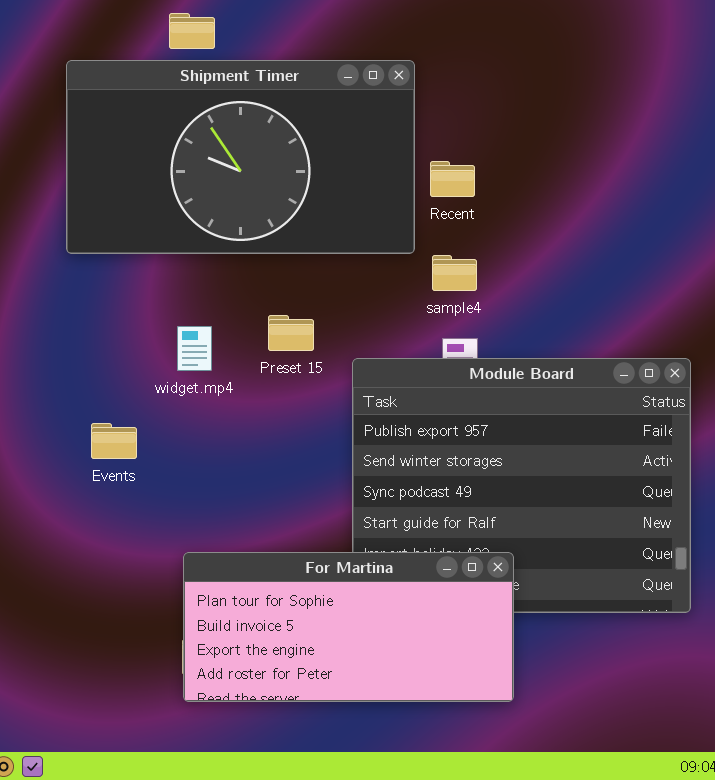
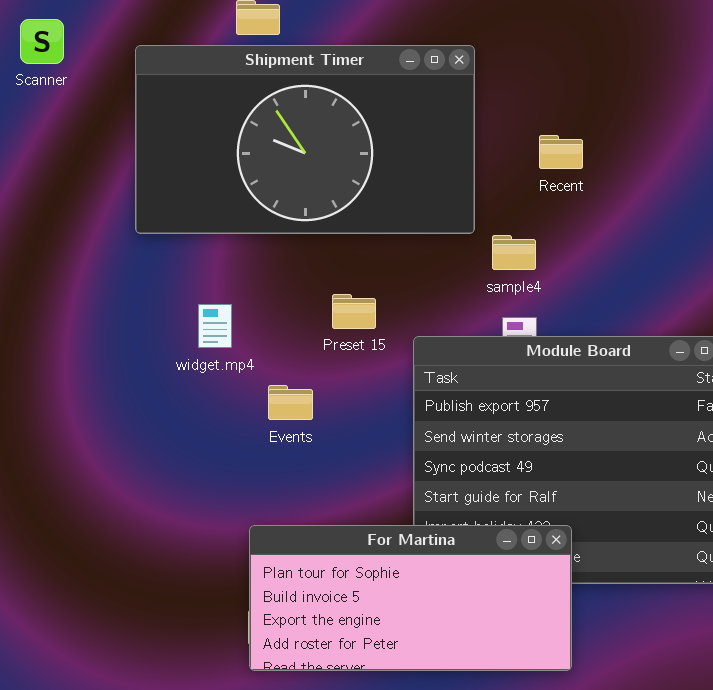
Recent: [430,161,475,197] -> [539,135,583,169], moved
widget.mp4: [177,326,212,371] -> [198,304,232,348], moved
Events: [91,423,137,459] -> [268,385,313,420], moved

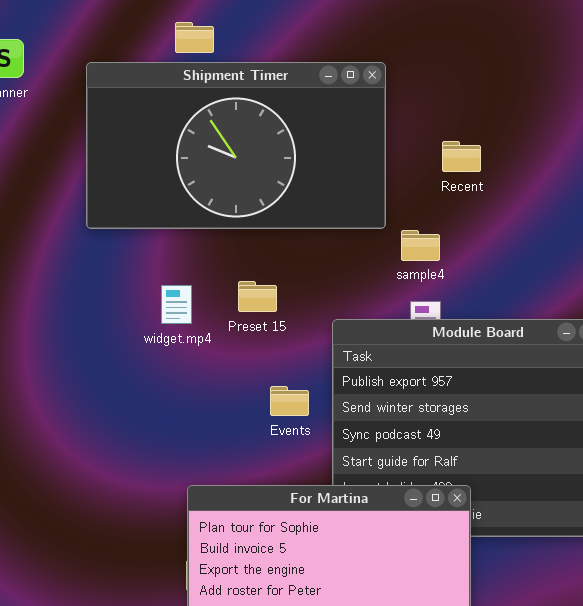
Preset 15: [332,294,376,329] -> [238,281,277,312], moved
widget.mp4: [198,304,232,348] -> [161,285,192,324], moved
Events: [268,385,313,420] -> [270,386,309,416], moved

